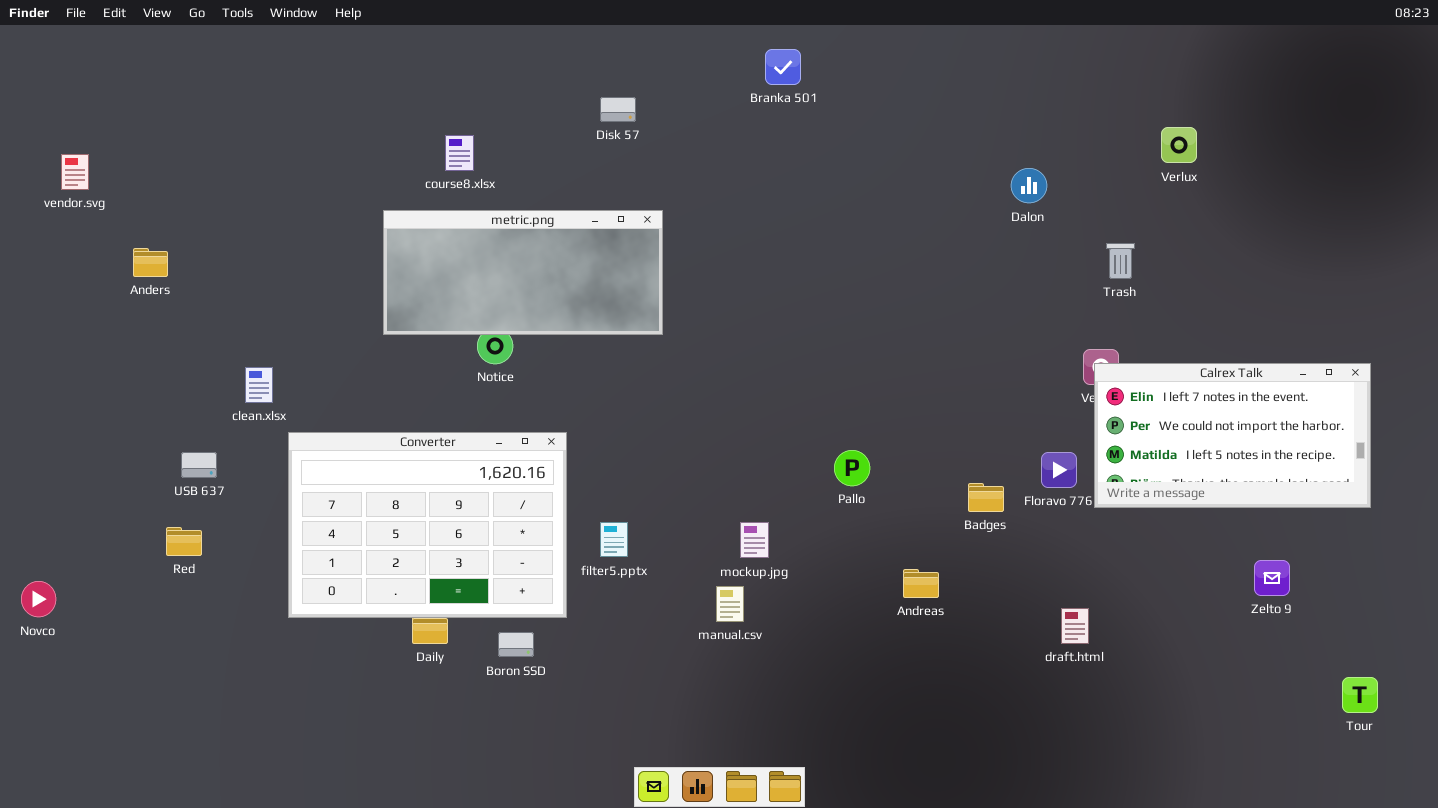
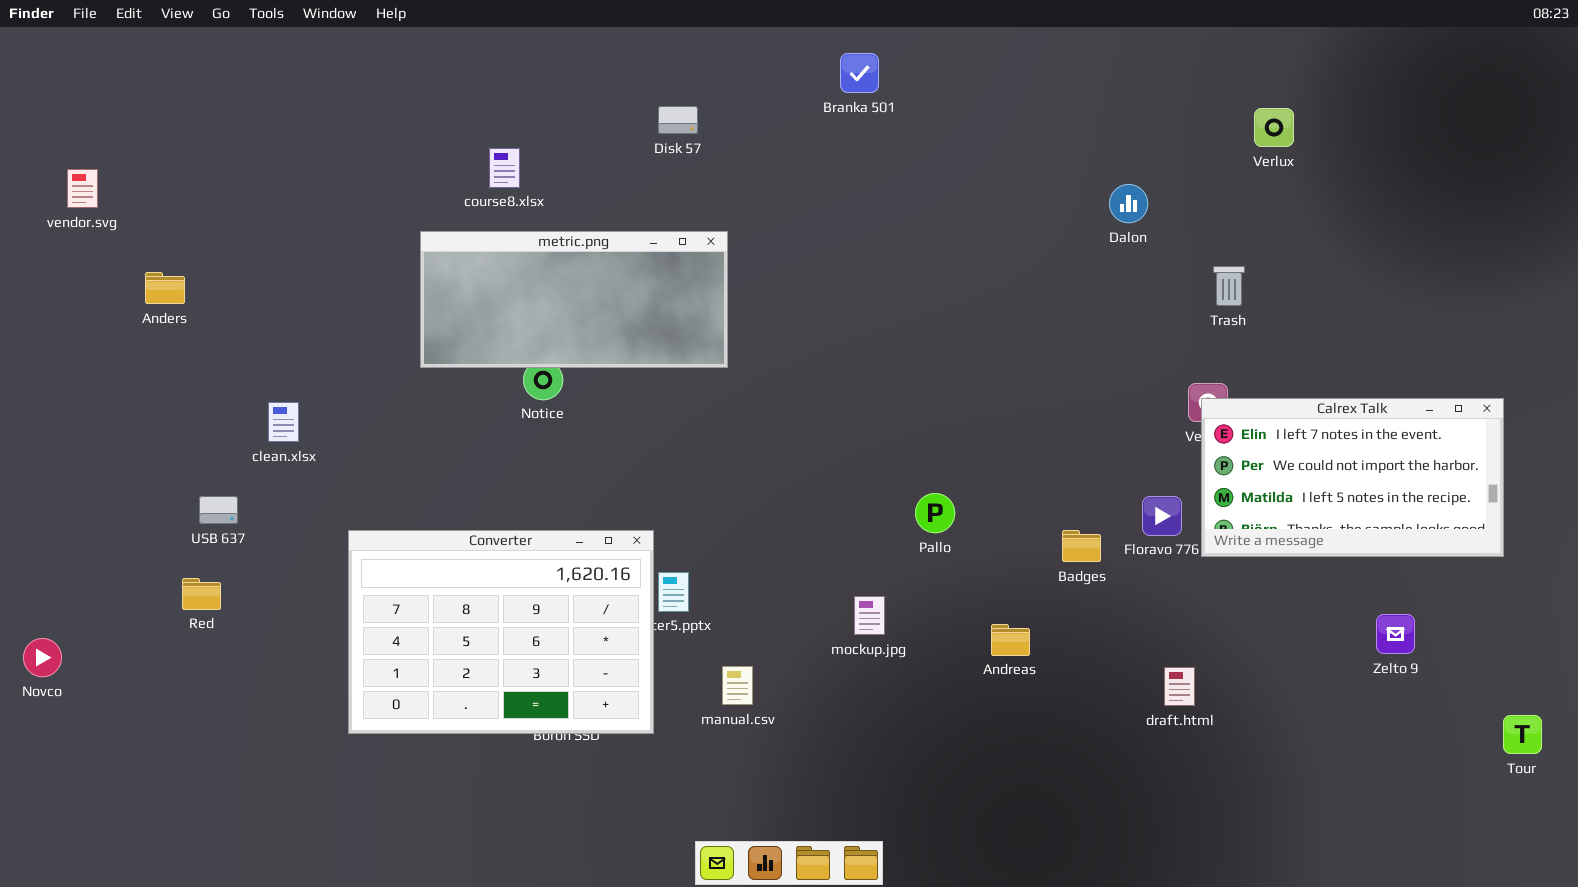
Verlux: [1161,127,1197,163] -> [1254,108,1294,147], moved
Converter: [288,432,567,618] -> [348,530,654,734], moved
mockup.jpg: [740,522,769,558] -> [854,596,885,635], moved
manual.csv: [716,586,744,622] -> [722,666,753,705], moved
Tour: [1342,677,1378,713] -> [1503,715,1542,754], moved

